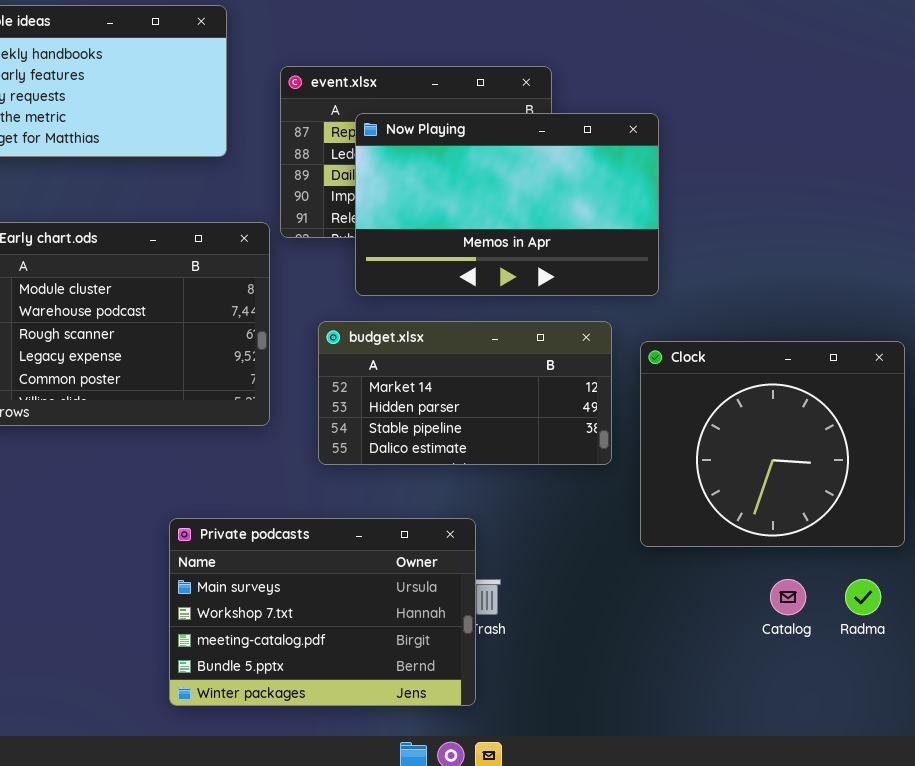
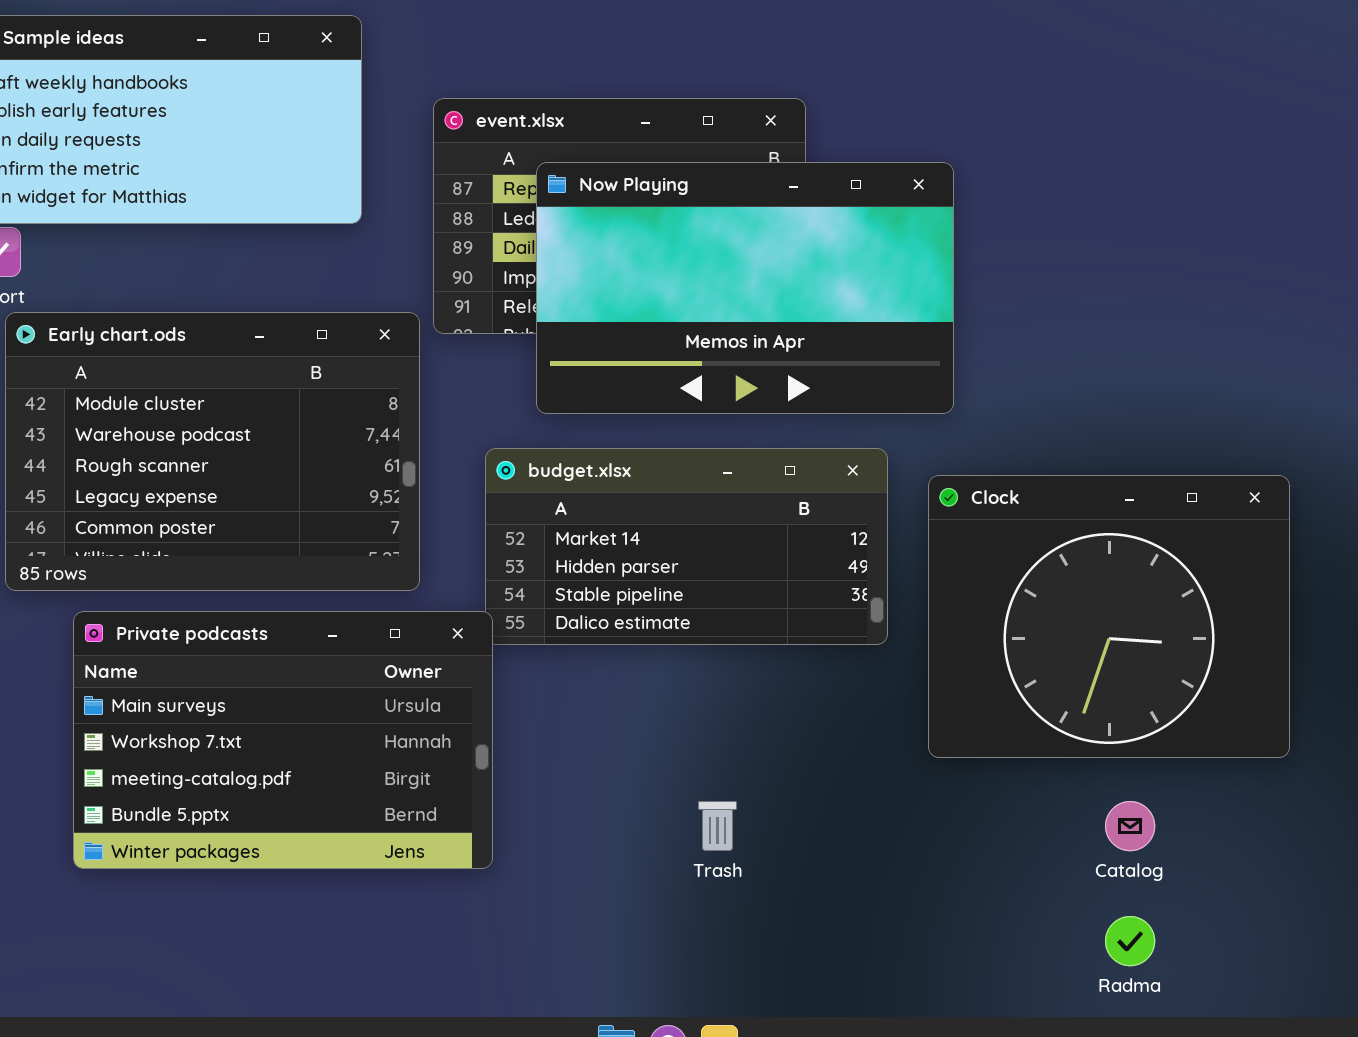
Private podcasts: [169,518,476,706] -> [73,611,493,869], moved
Radma: [845,579,881,615] -> [1105,916,1155,966], moved

